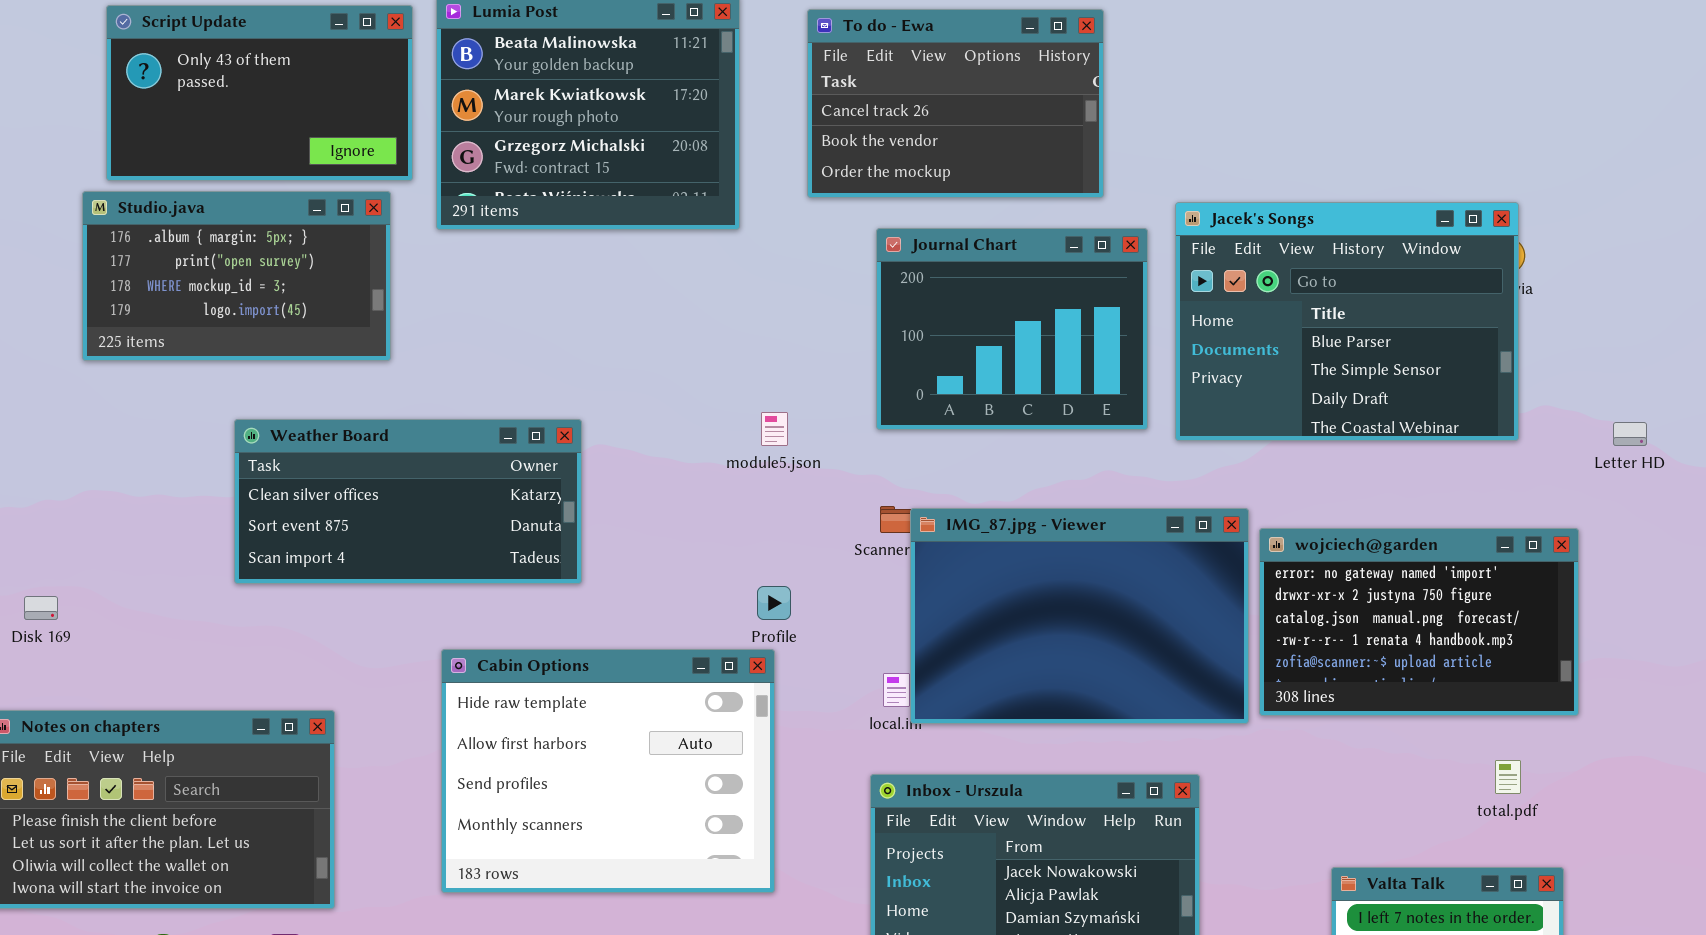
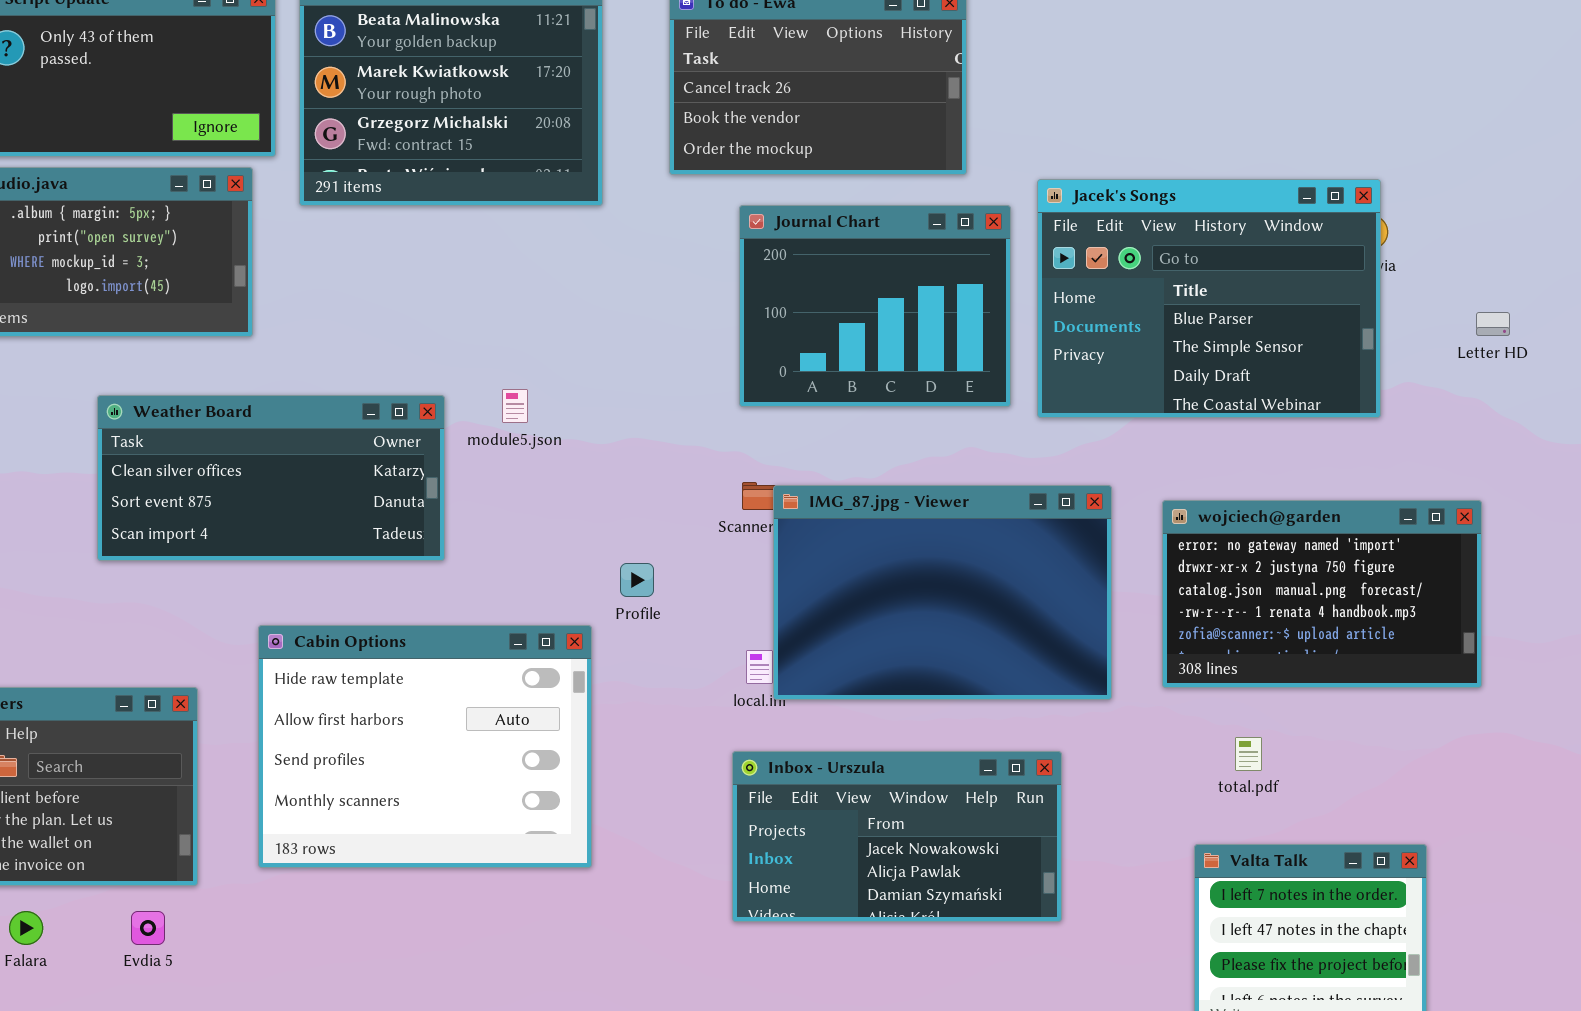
module5.json: [761,412,788,446] -> [502,389,528,423], moved
Letter HD: [1613,422,1647,446] -> [1476,312,1510,336], moved
wojciech@garden: [1259,528,1579,716] -> [1162,500,1482,688], moved
Cabin Options: [441,649,775,893] -> [258,625,592,868], moved
total.pdf: [1495,760,1521,794] -> [1235,737,1262,771], moved

